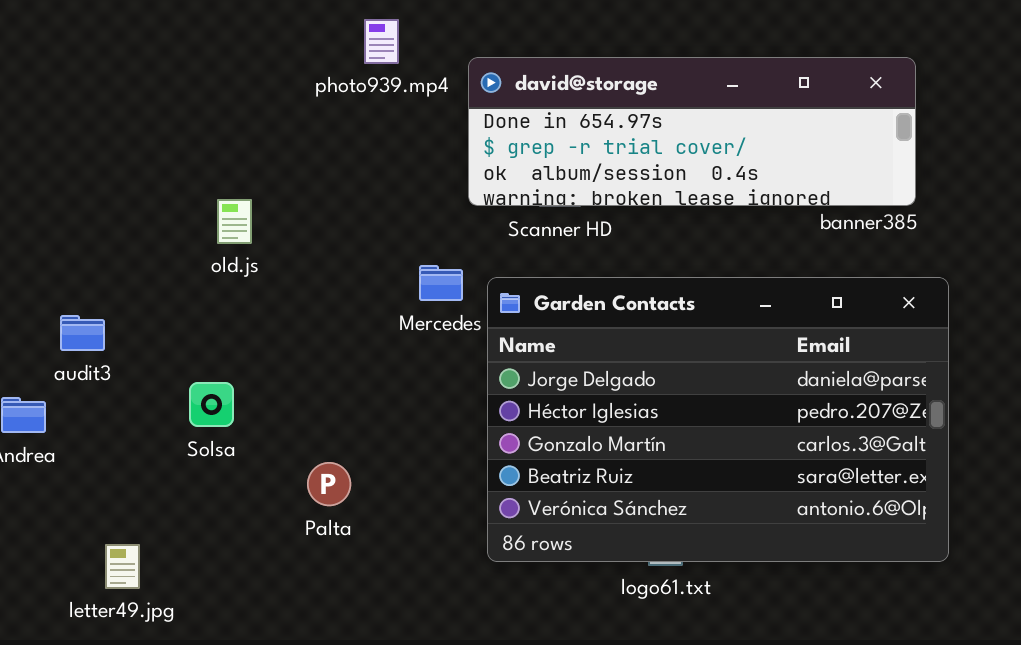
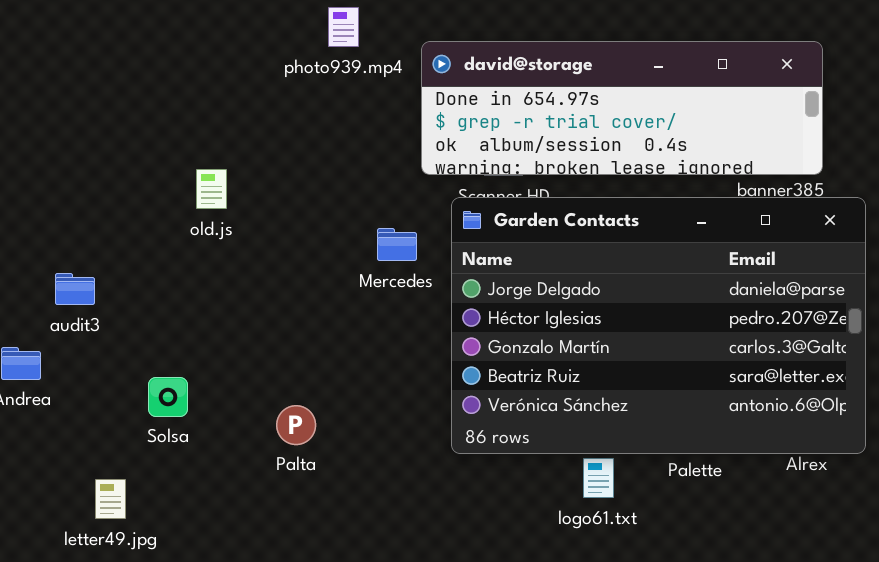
Garden Contacts: [487,277,949,562] -> [451,197,866,454], moved
Solsa: [189,382,234,427] -> [148,377,188,417], moved

